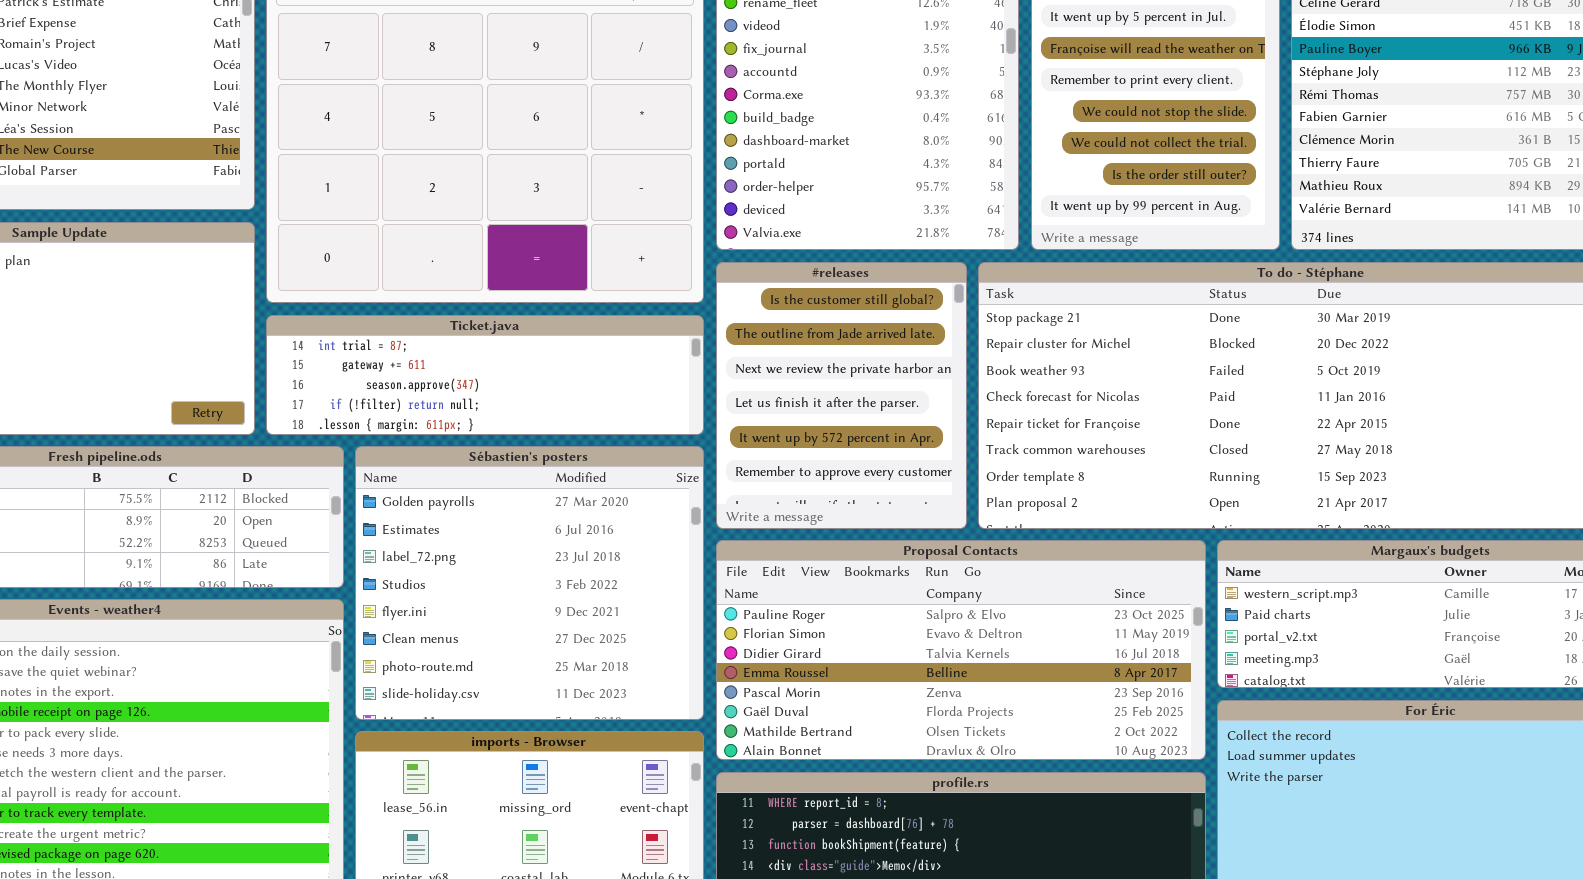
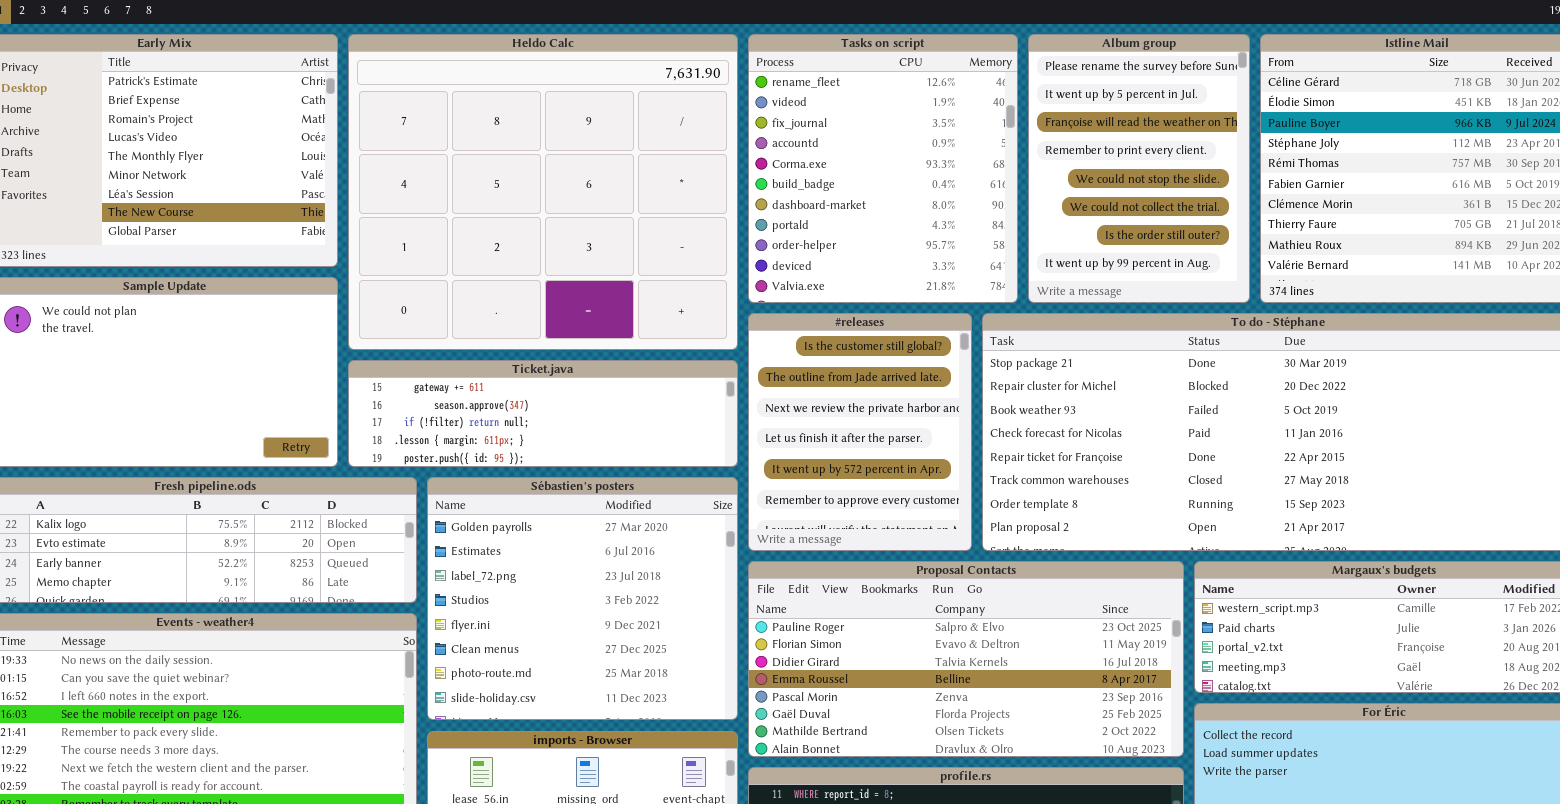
Ticket.java: [266,315,704,435] -> [348,360,738,467], scrolled down 1 row

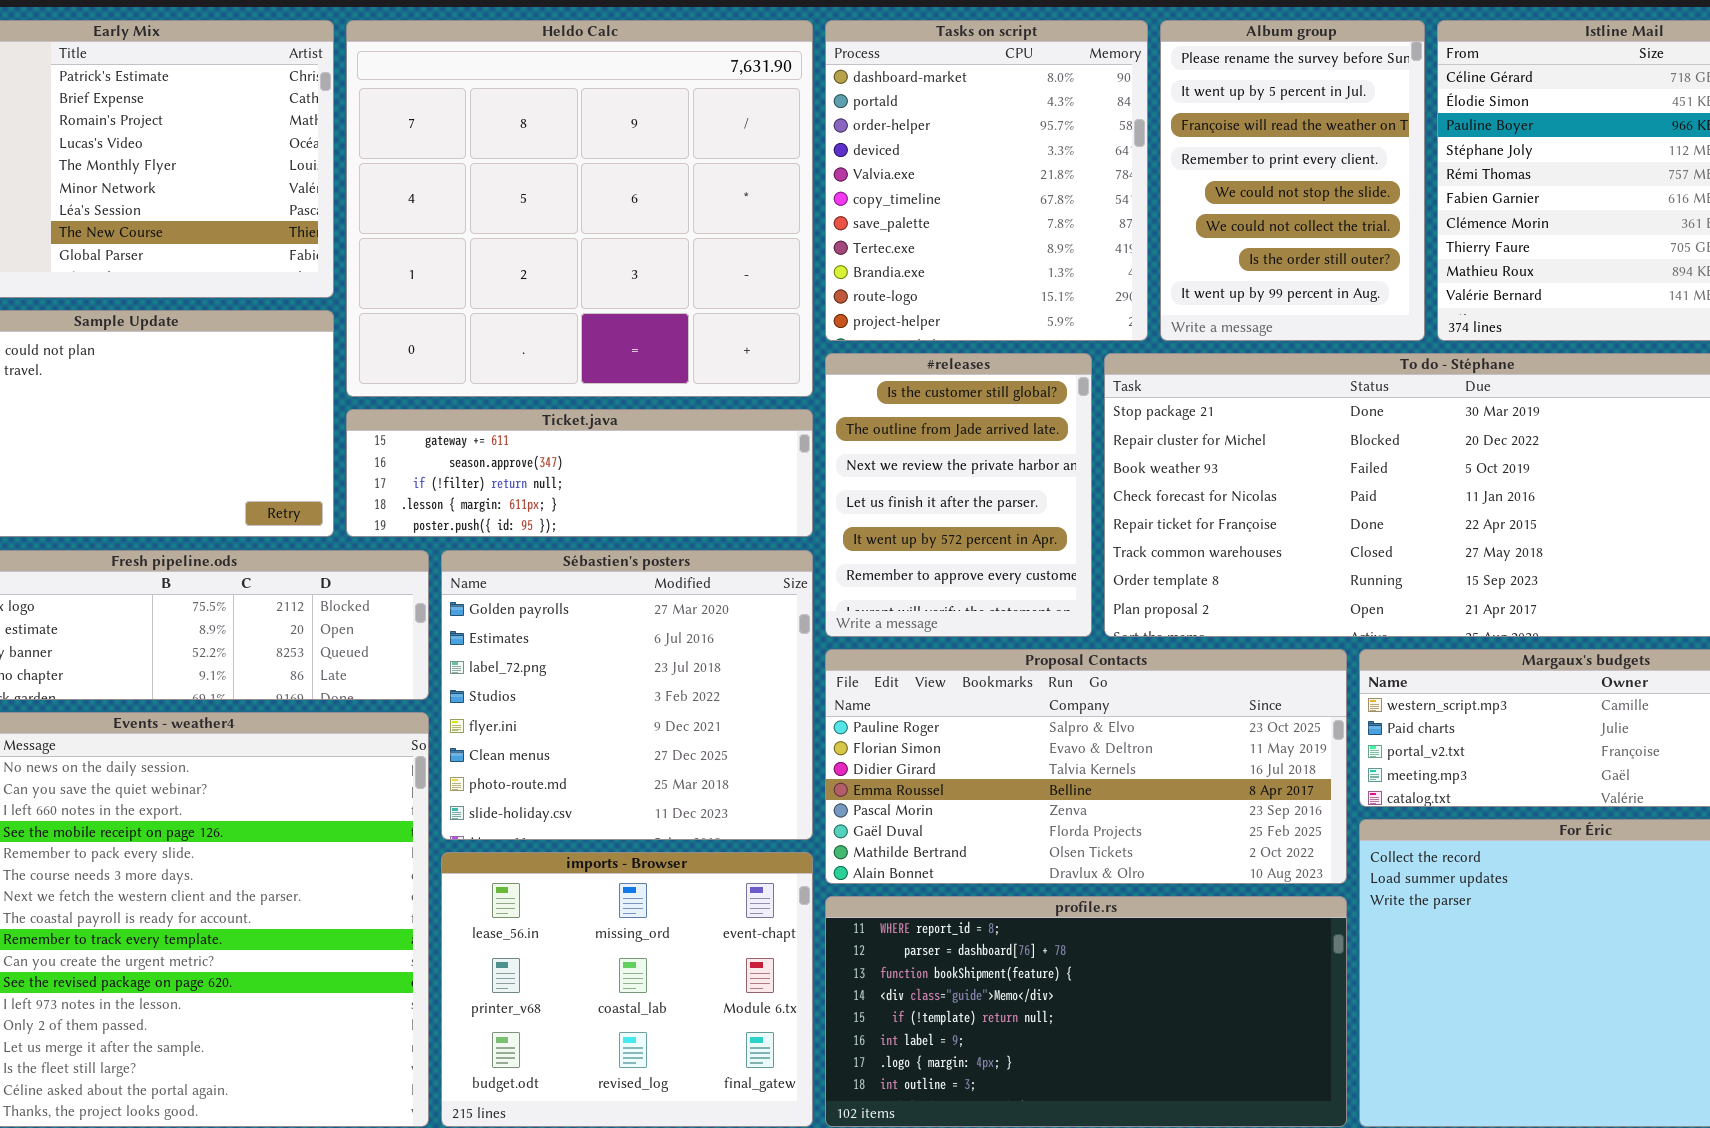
Tasks on script: [748,34,1018,303] -> [825,20,1148,341], scrolled down 6 rows

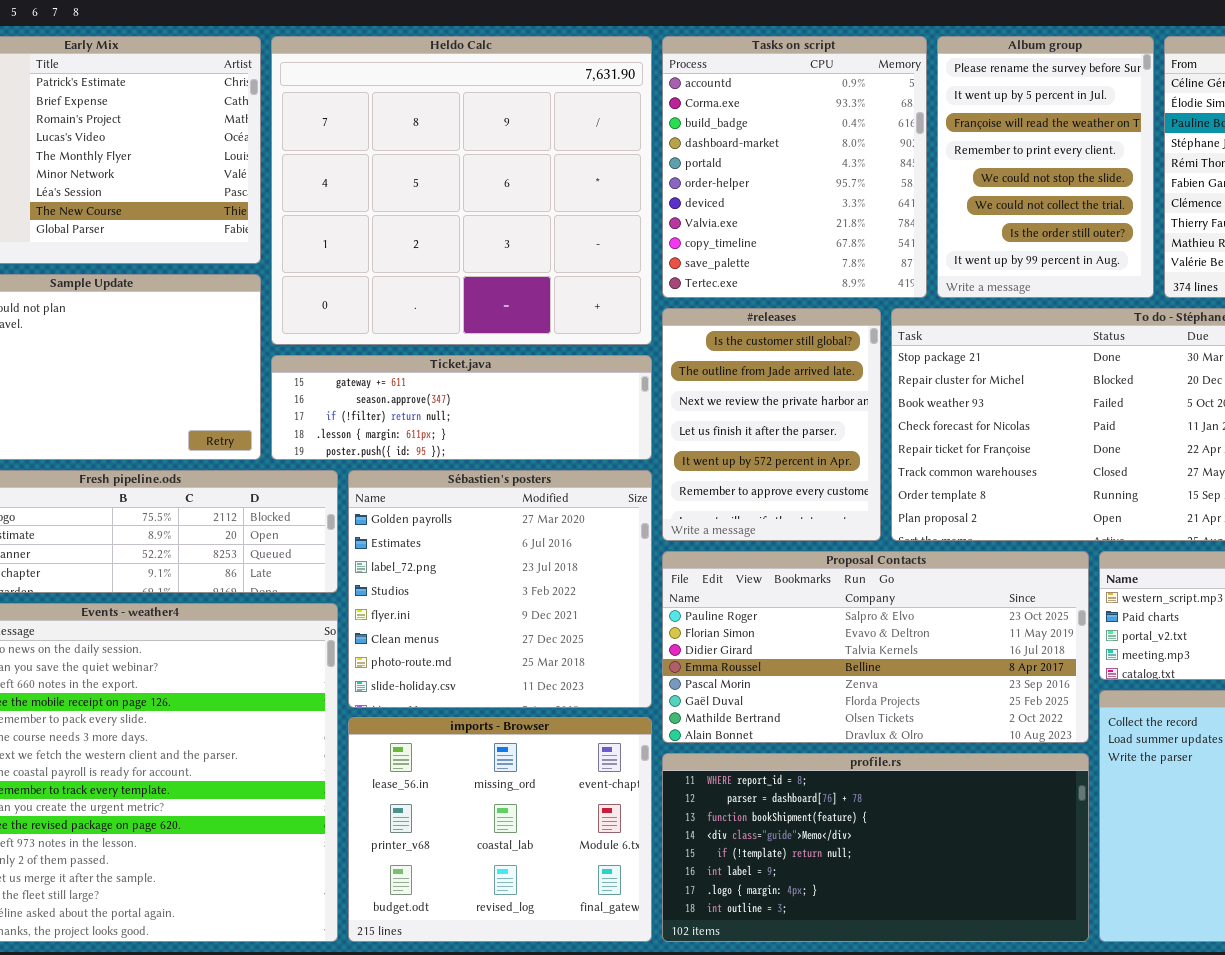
Tasks on script: [825,20,1148,341] -> [662,36,927,298], scrolled up 3 rows

